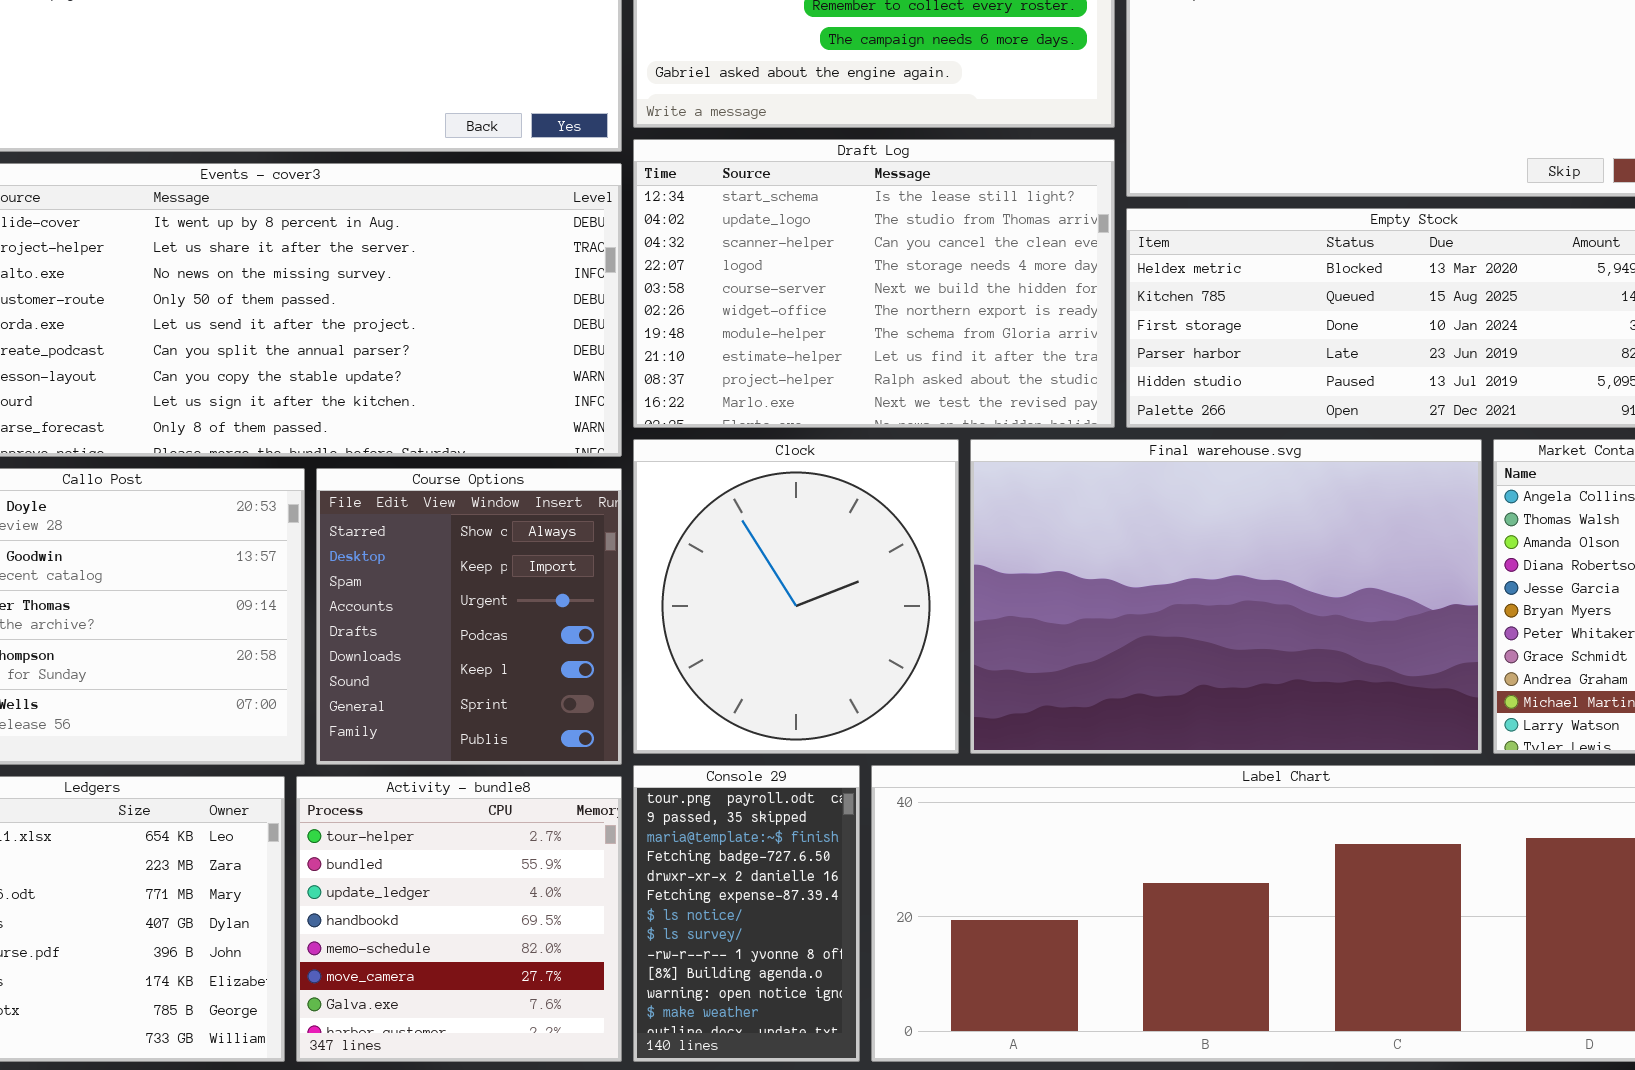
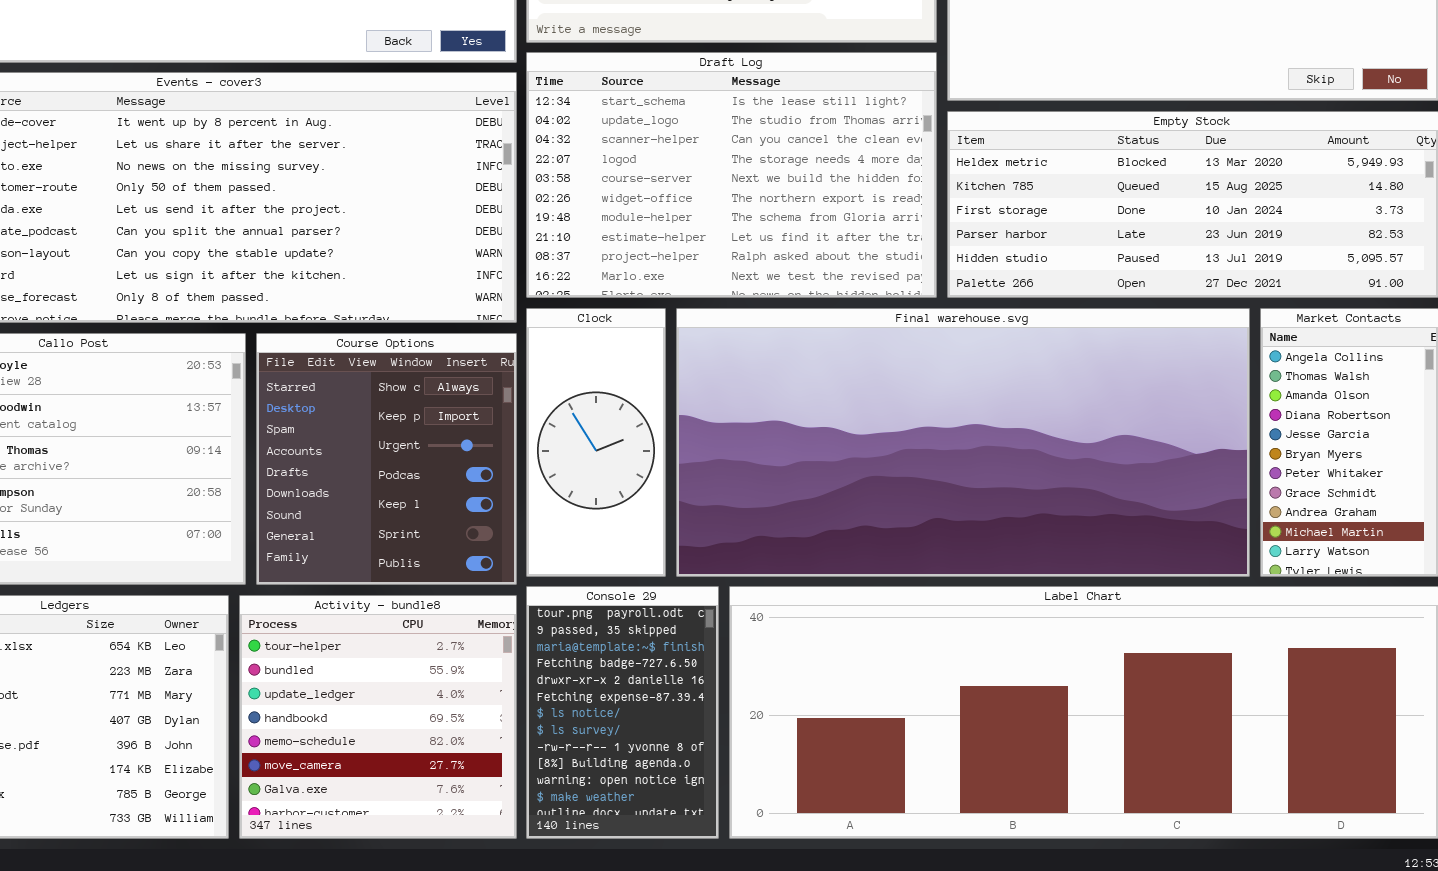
Clock: [633,439,959,754] -> [526,308,666,577], resized
Final warehouse.svg: [970,439,1482,754] -> [676,308,1250,577], resized

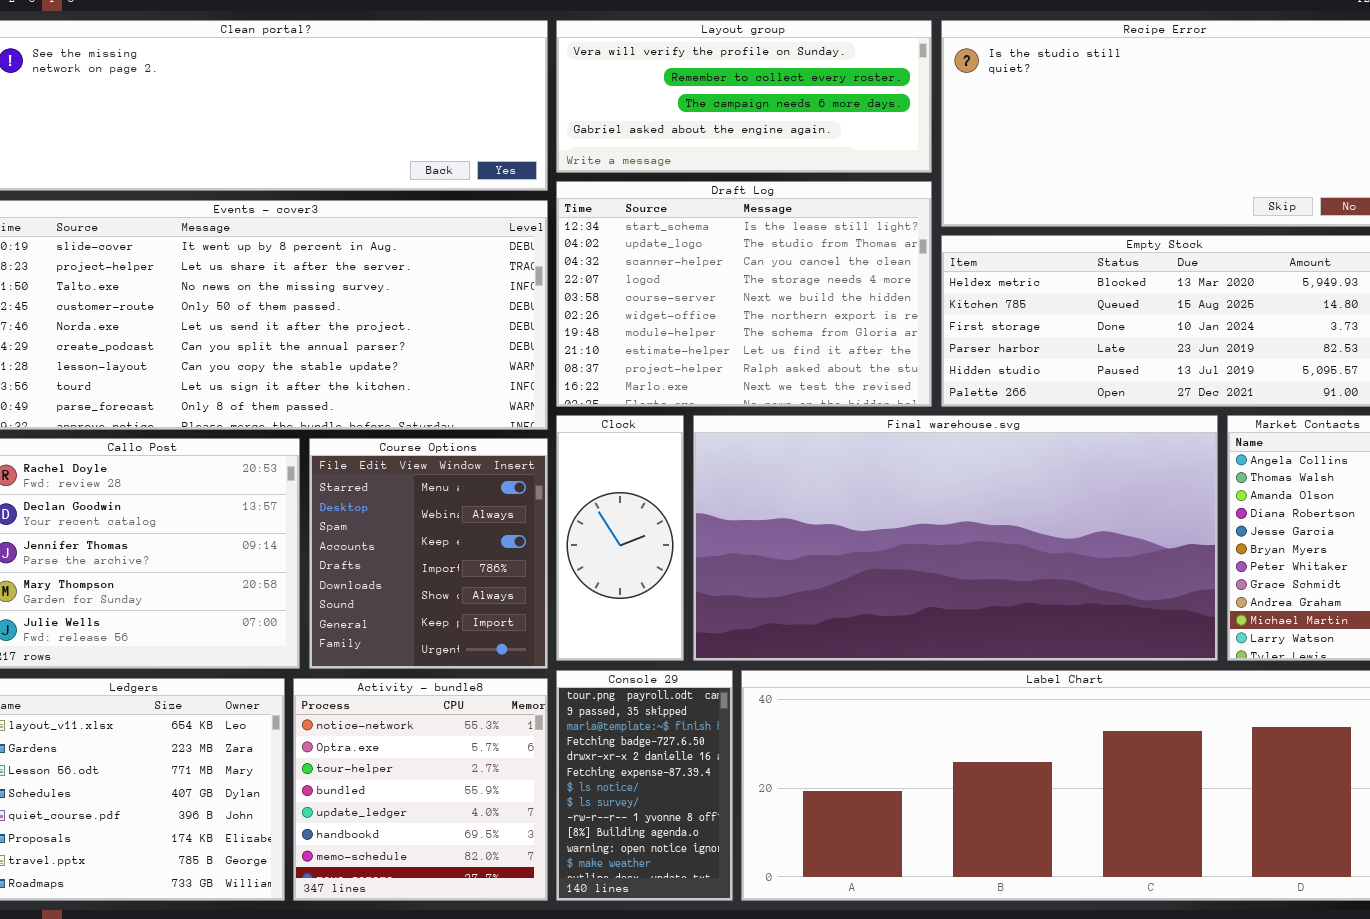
Course Options: [256,333,517,585] -> [309,438,548,669], scrolled up 4 rows
Activity - bundle8: [239,595,517,839] -> [293,678,548,901], scrolled up 2 rows

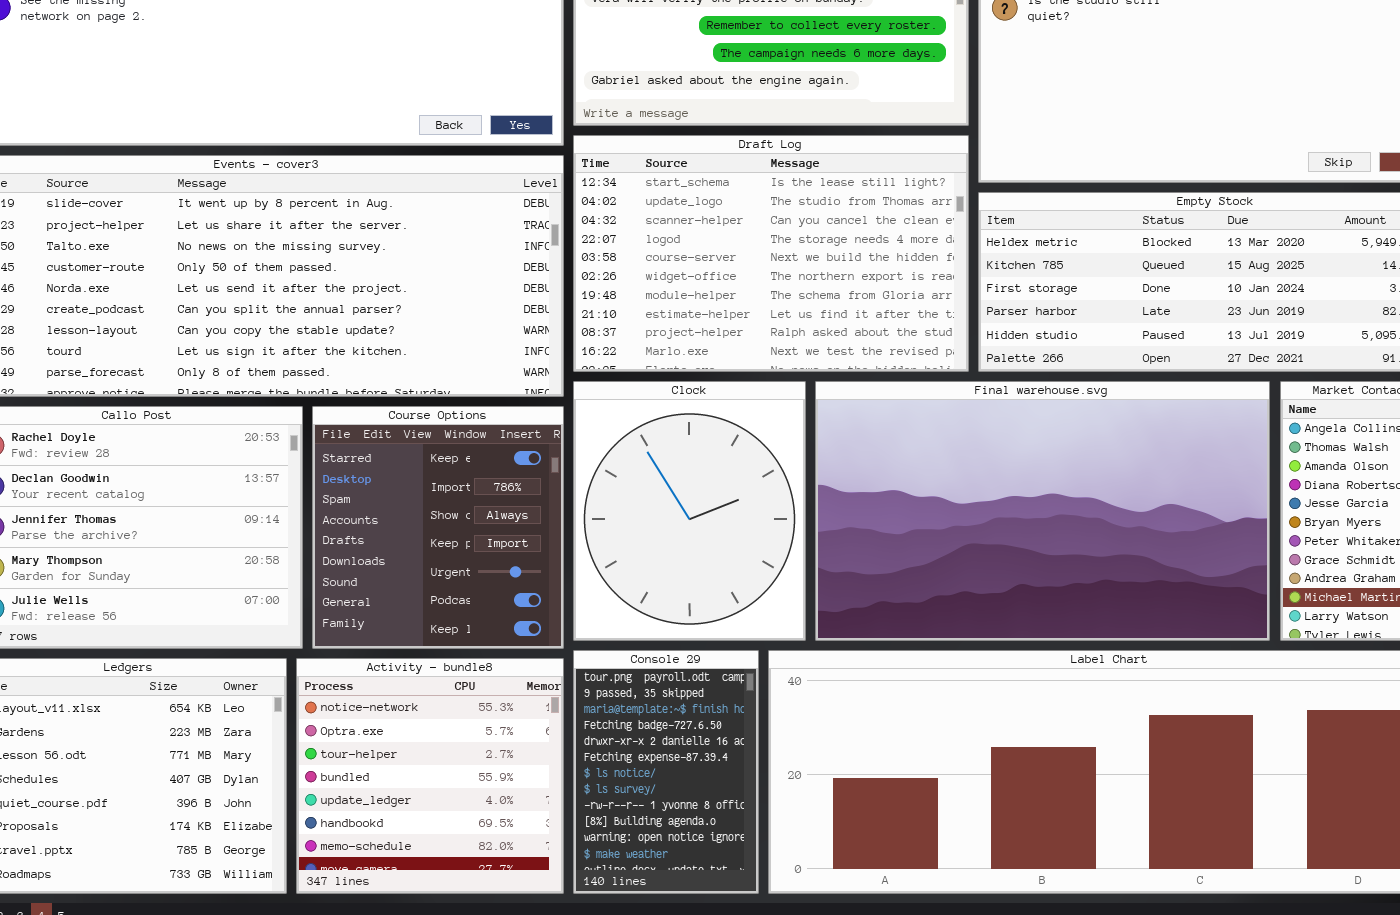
Clock: [556,415,684,661] -> [573,381,806,641], resized
Final warehouse.svg: [693,415,1218,661] -> [815,381,1270,641], resized
Course Options: [309,438,548,669] -> [312,406,564,649], scrolled down 2 rows

